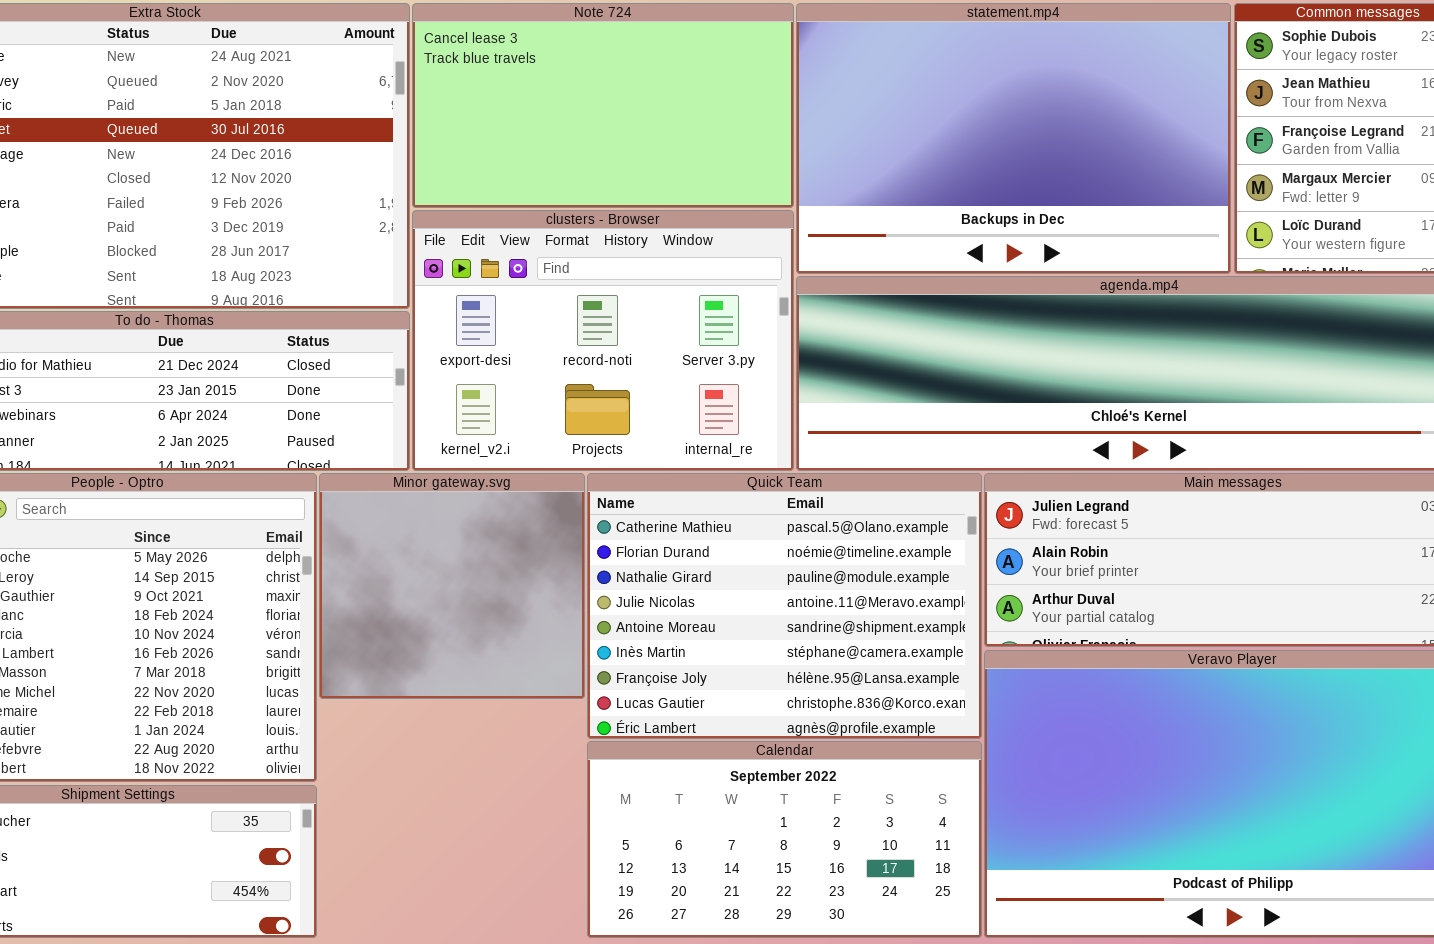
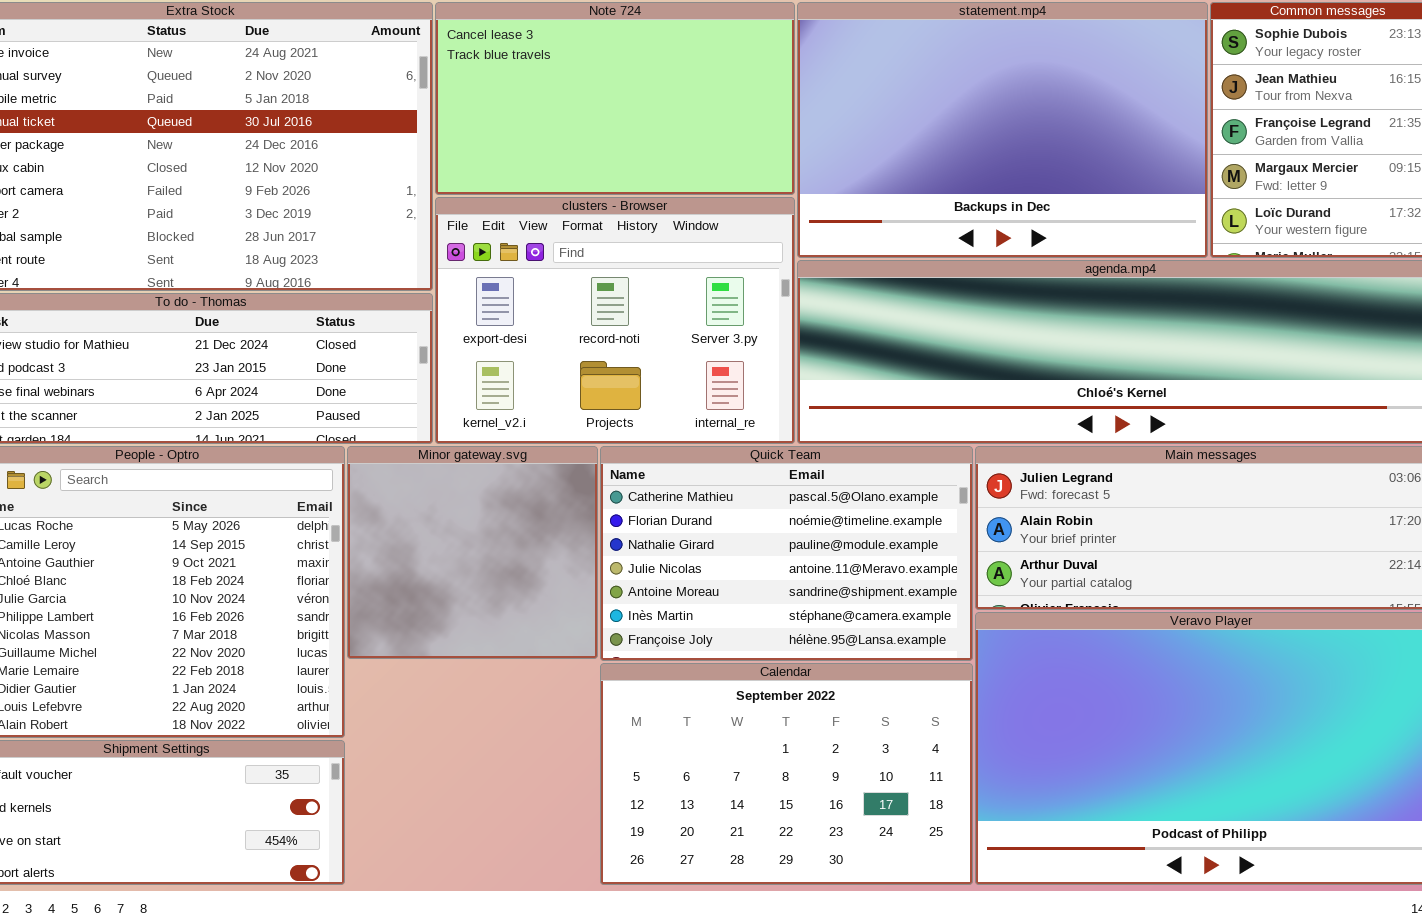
Quick Team: [587,473,982,739] -> [600,446,973,661], resized
Calendar: [587,741,982,938] -> [600,663,973,885], resized

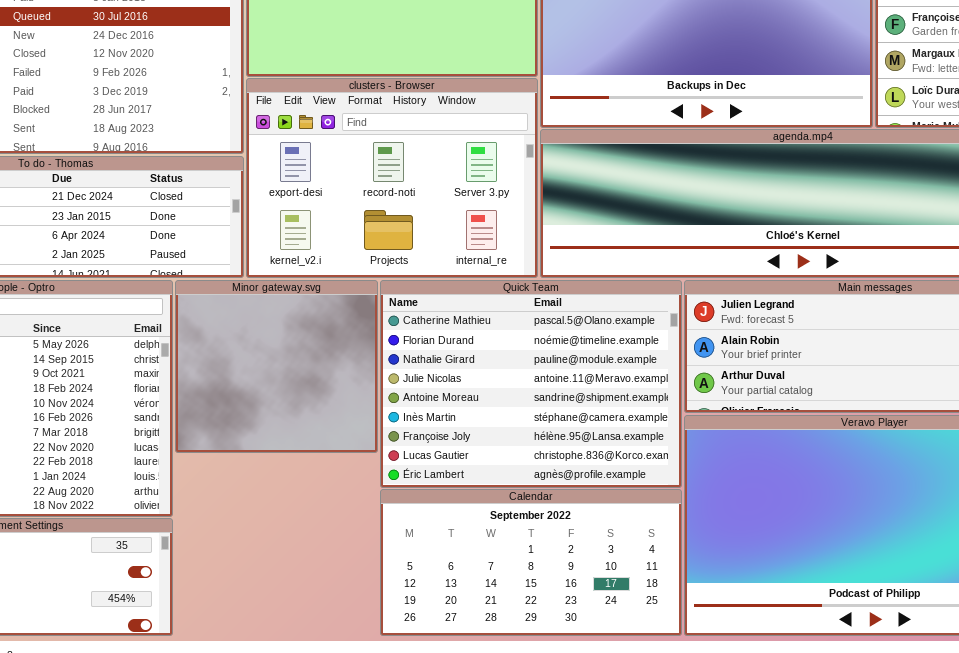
Quick Team: [600,446,973,661] -> [380,280,682,488], resized
Calendar: [600,663,973,885] -> [380,489,682,636], resized

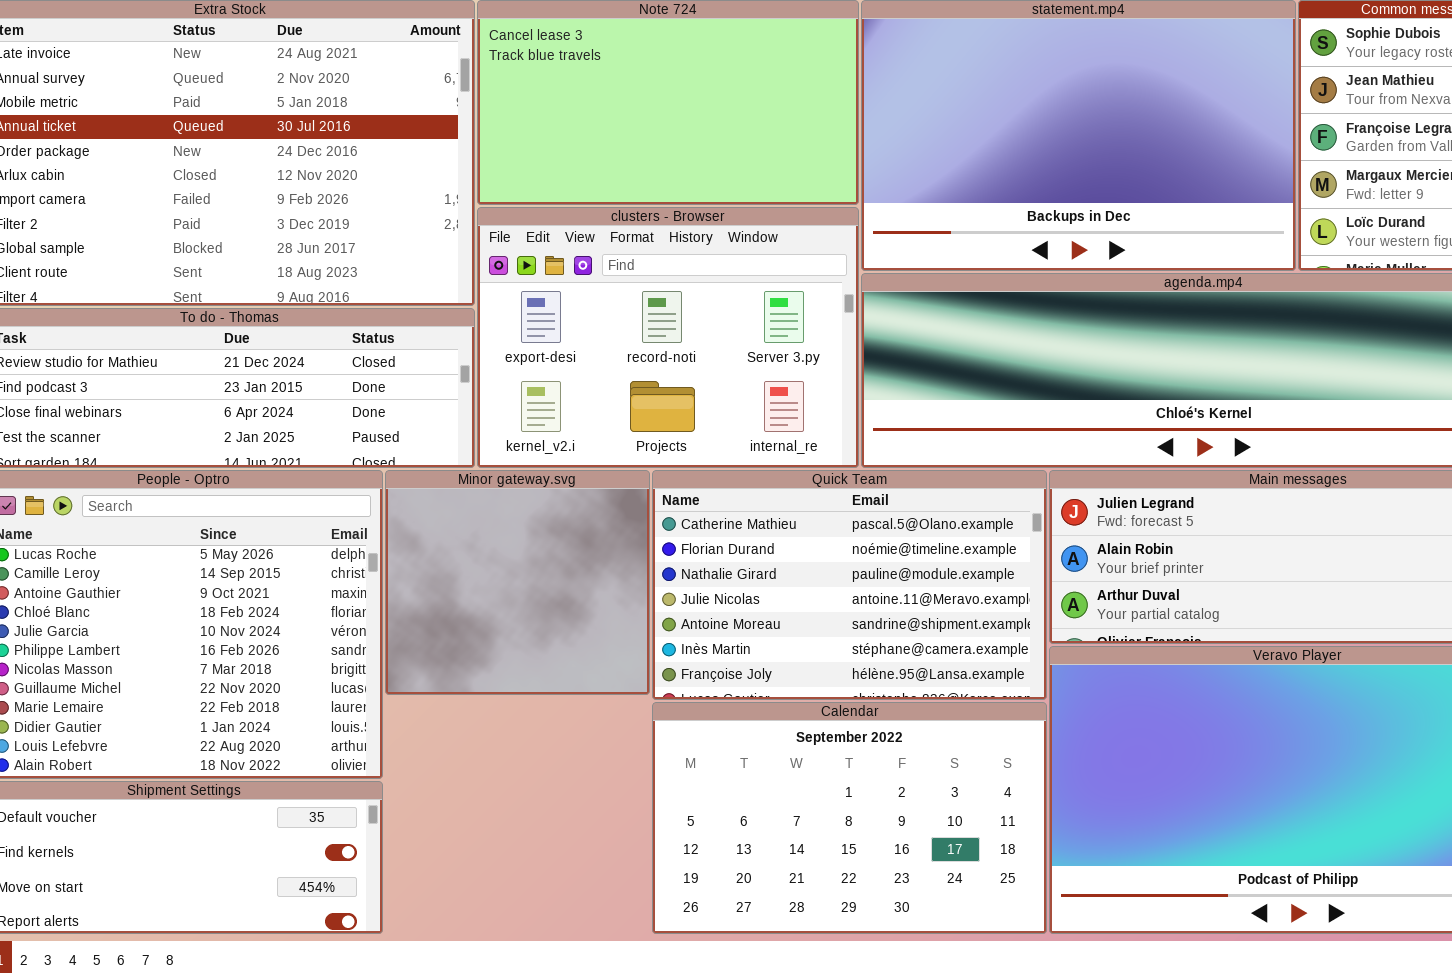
Quick Team: [380,280,682,488] -> [652,470,1047,700], resized
Calendar: [380,489,682,636] -> [652,702,1047,934], resized

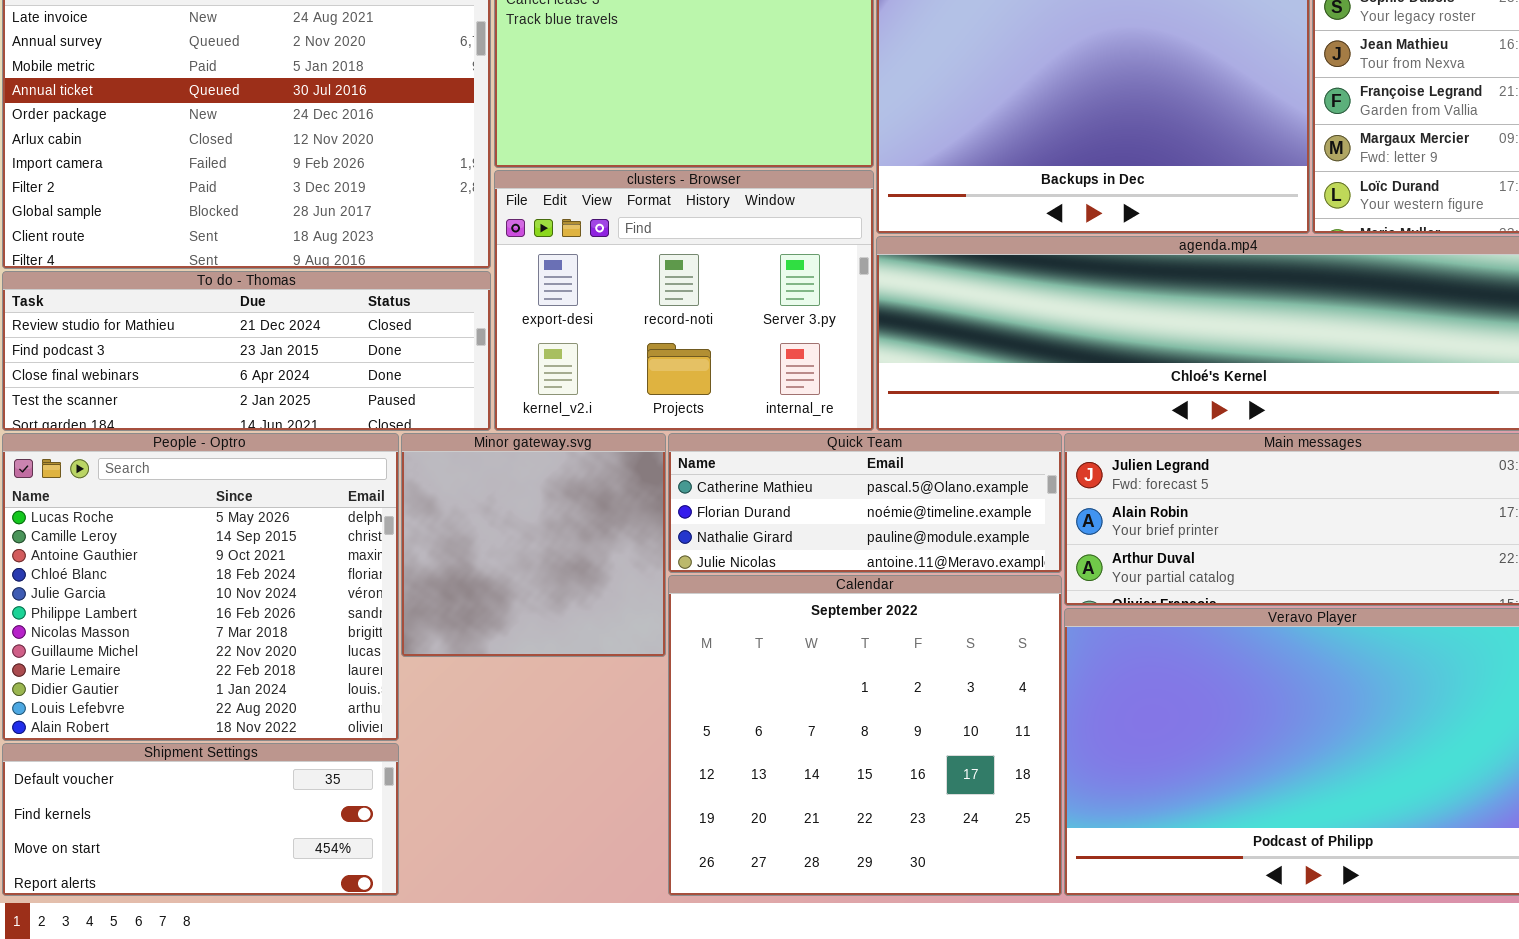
Quick Team: [652,470,1047,700] -> [668,433,1062,573], resized
Calendar: [652,702,1047,934] -> [668,575,1062,896], resized

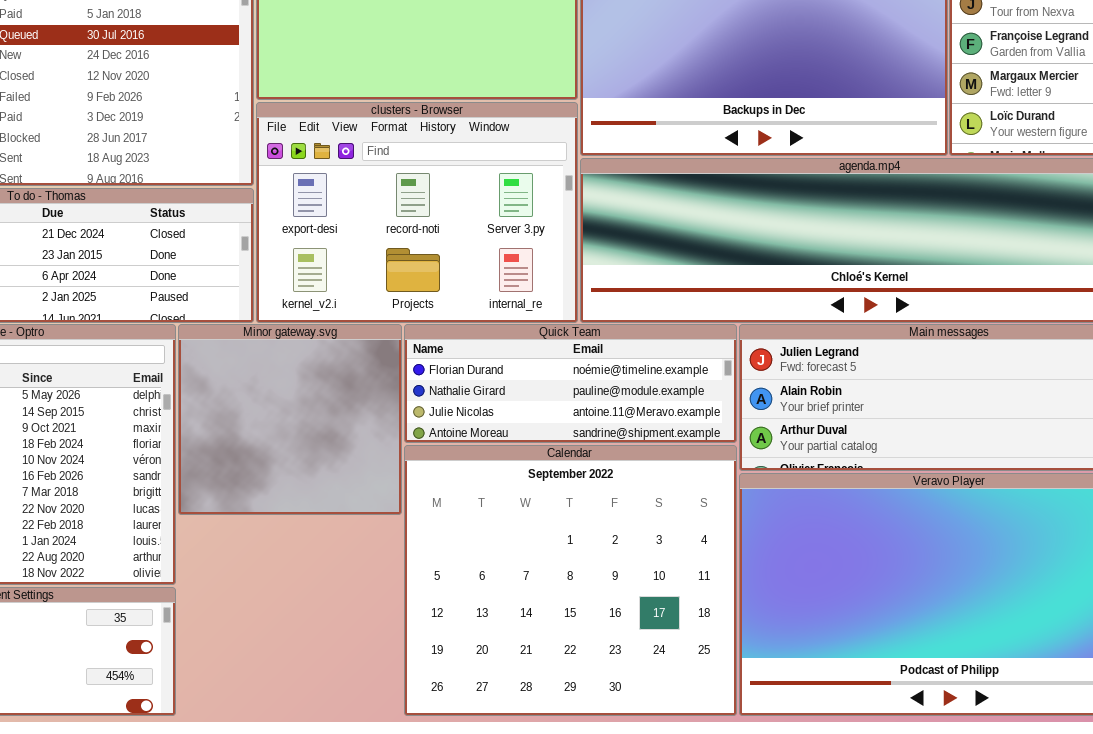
Quick Team: [668,433,1062,573] -> [404,324,737,443], scrolled down 1 row

